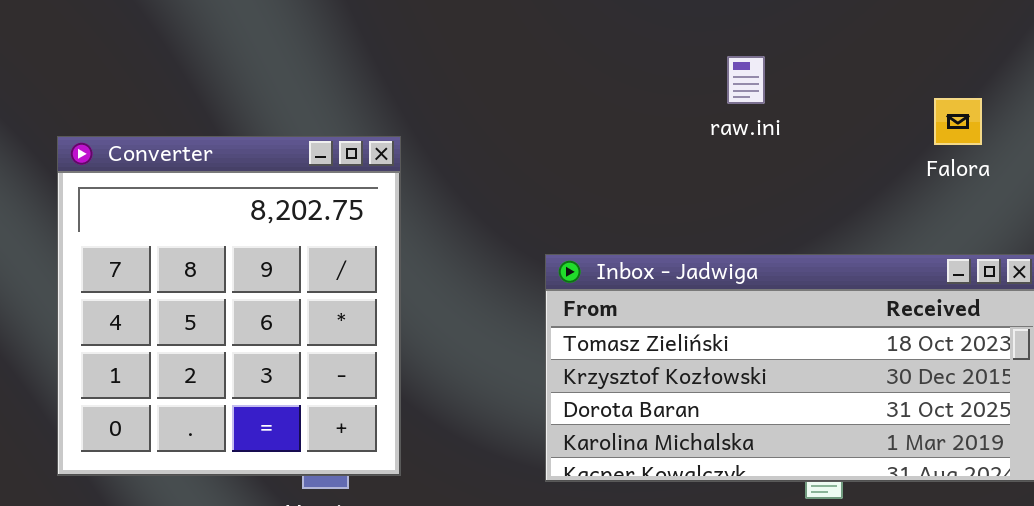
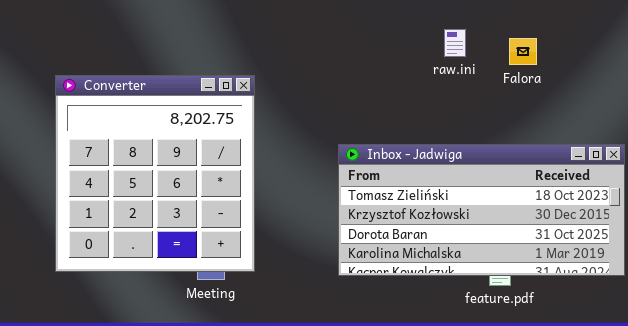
Falora: [934,98,982,145] -> [509,38,537,65], moved

